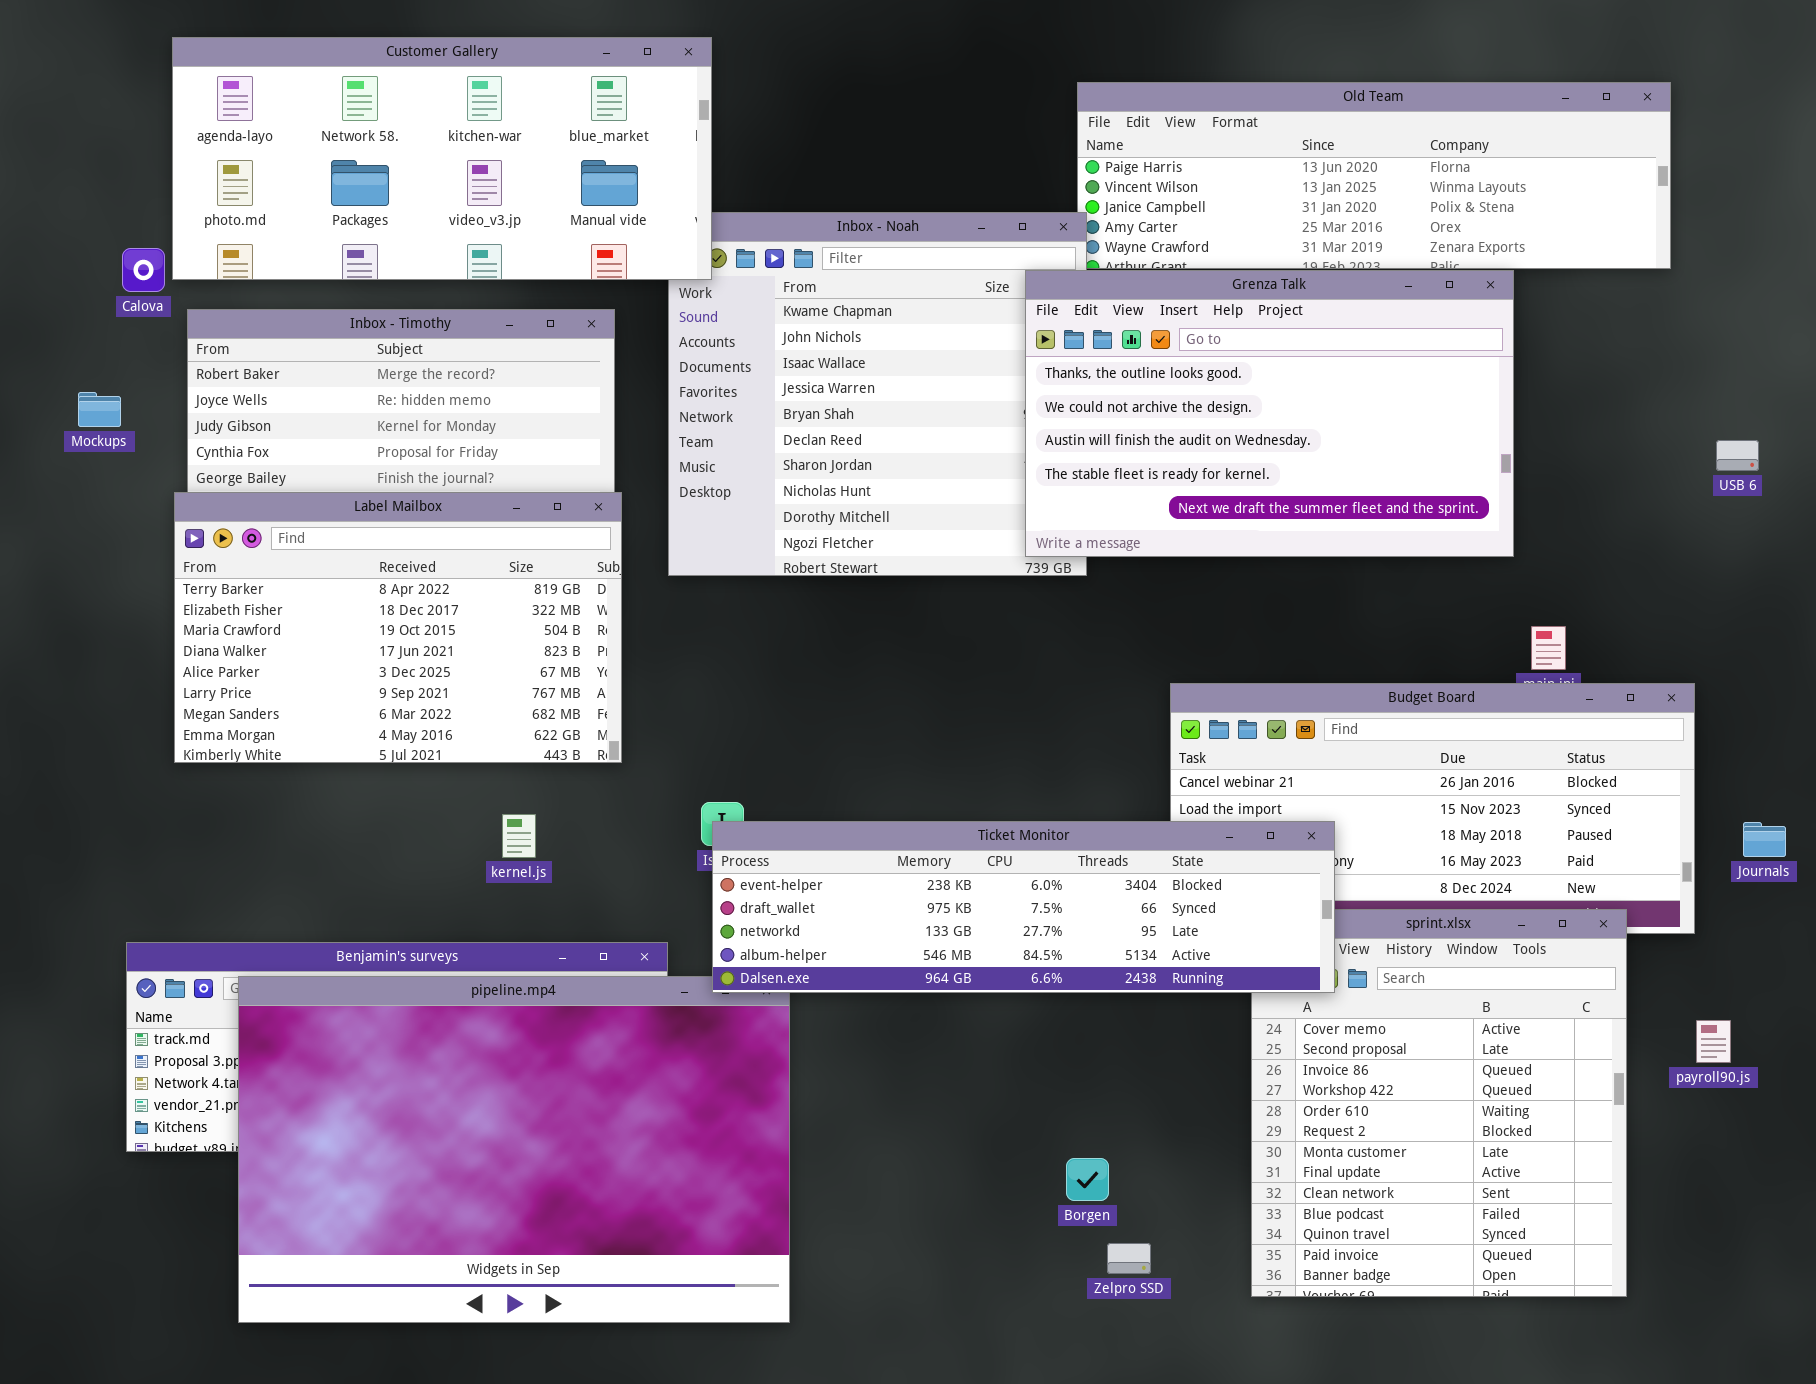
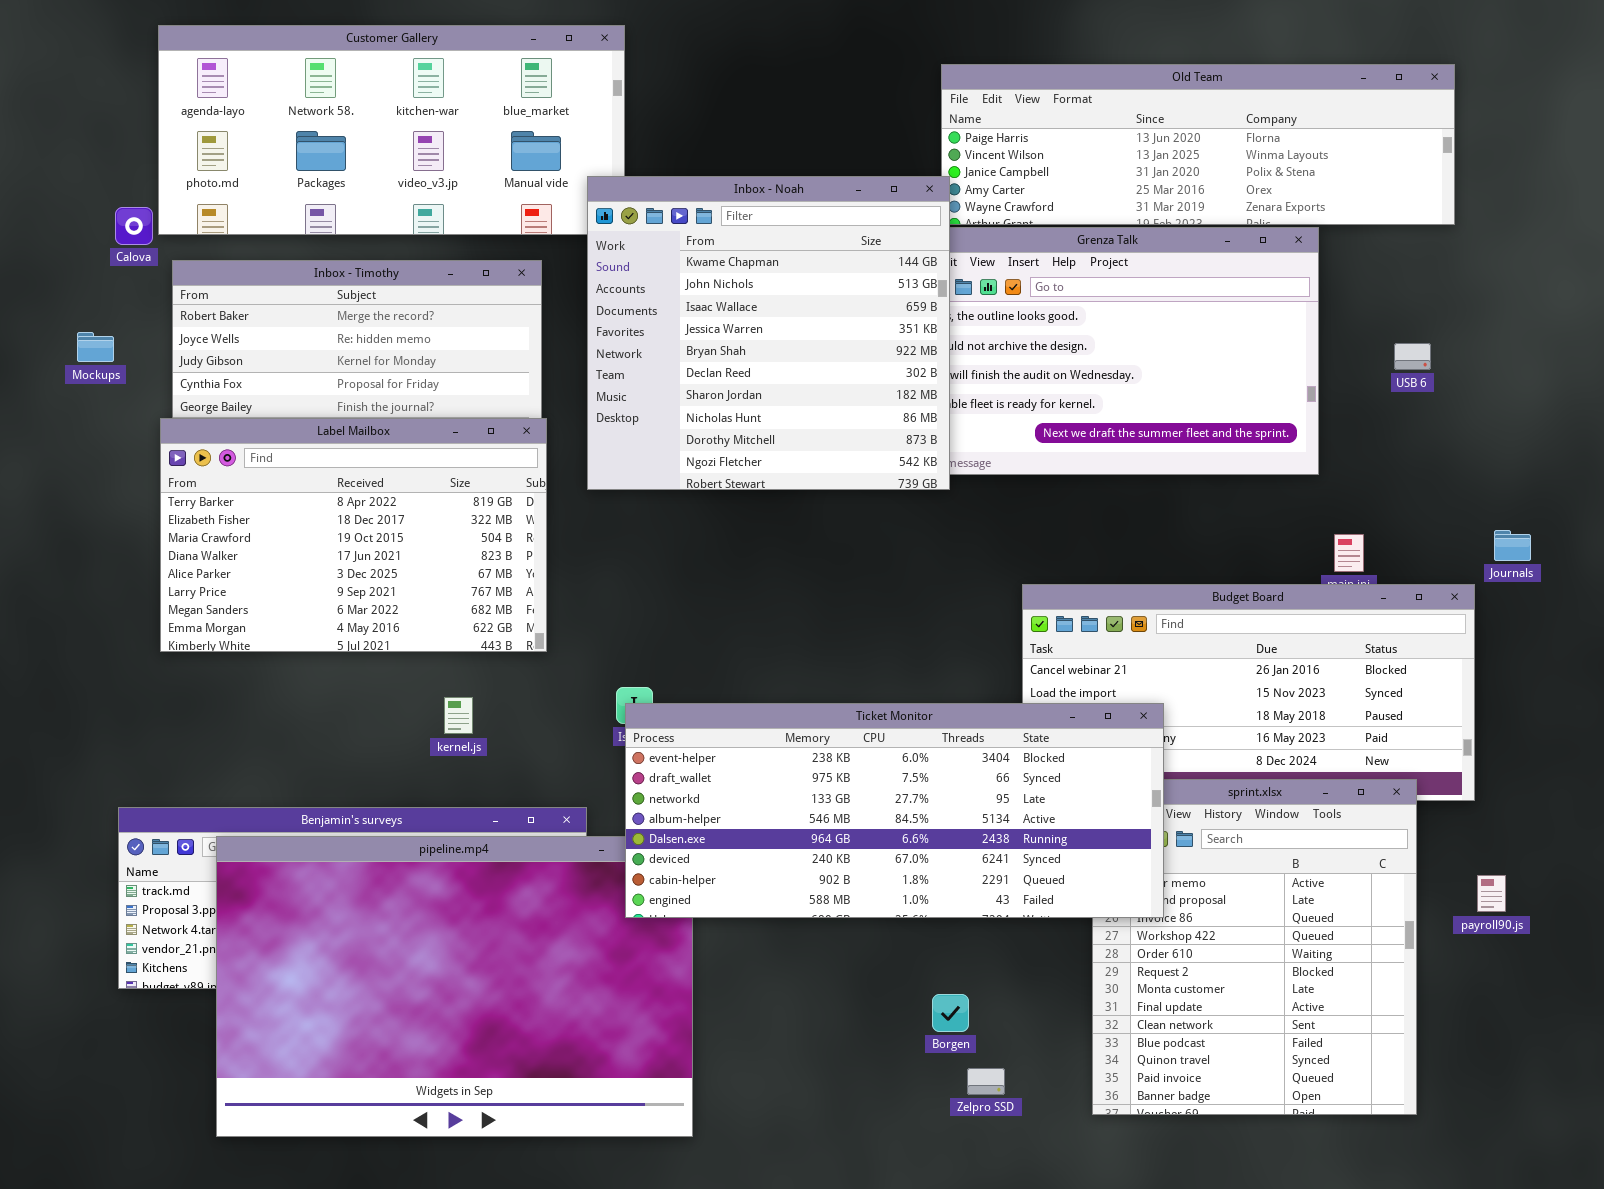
Inbox - Noah: [668,212,1087,576] -> [587,176,950,490], raised
USB 6: [1716,440,1759,471] -> [1394,343,1431,370], moved
Ticket Monitor: [712,821,1335,993] -> [625,703,1164,918], resized
Journals: [1743,822,1786,857] -> [1494,530,1531,561], moved

